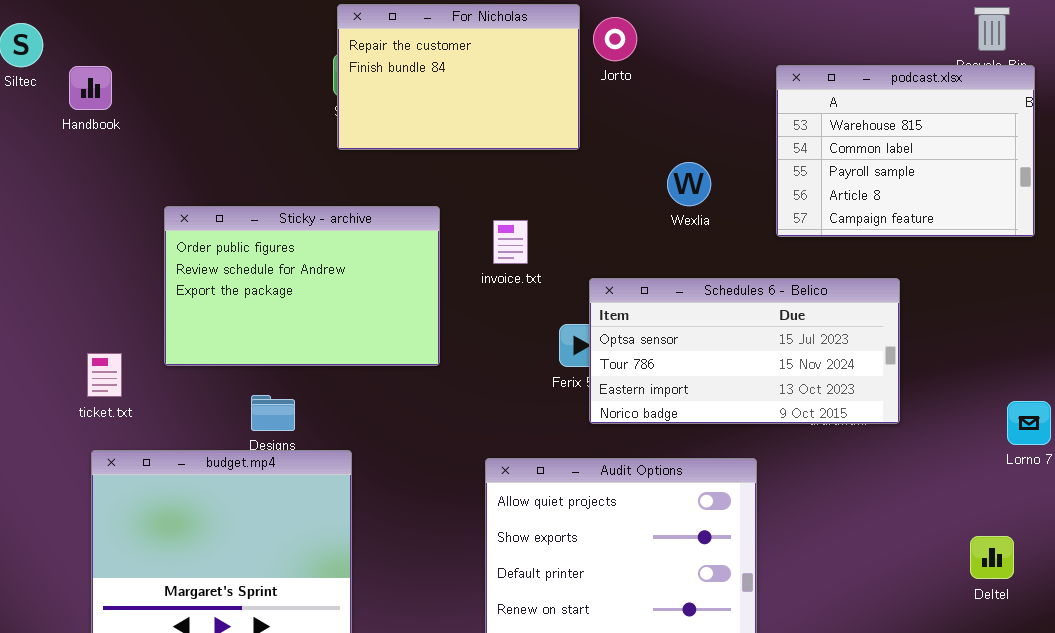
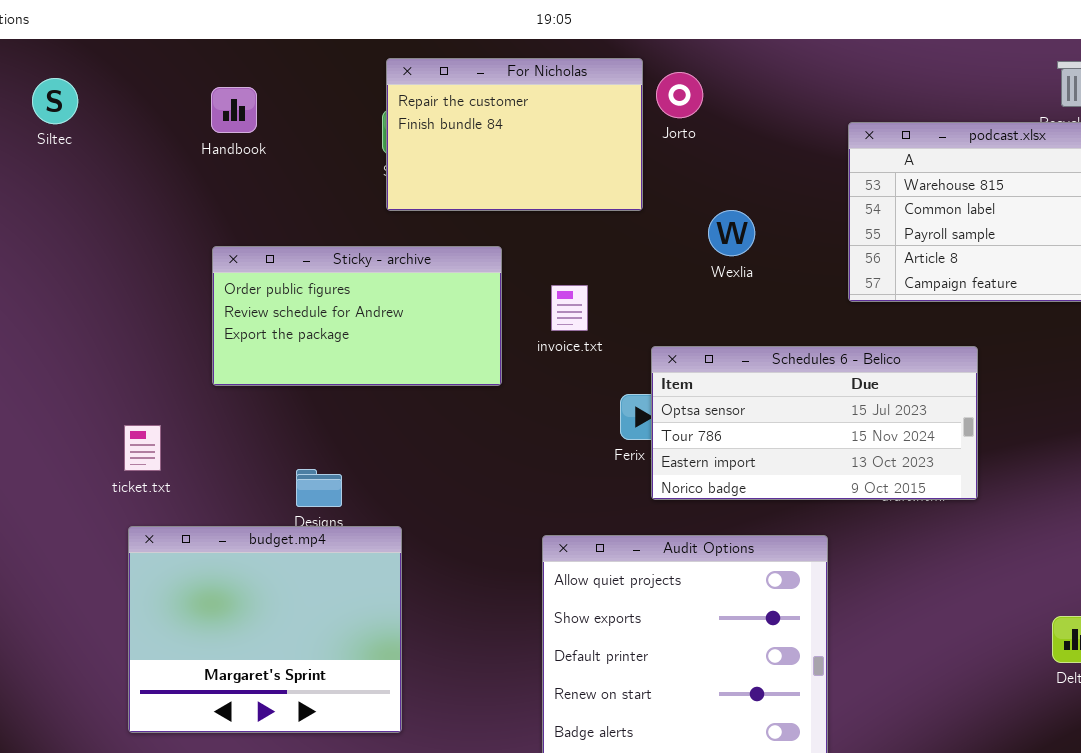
Handbook: [69,66,112,110] -> [211,87,257,133], moved
Wexlia: [667,162,711,206] -> [708,210,755,256], moved
Sticky - archive: [164,206,440,366] -> [212,246,502,386], moved, resized

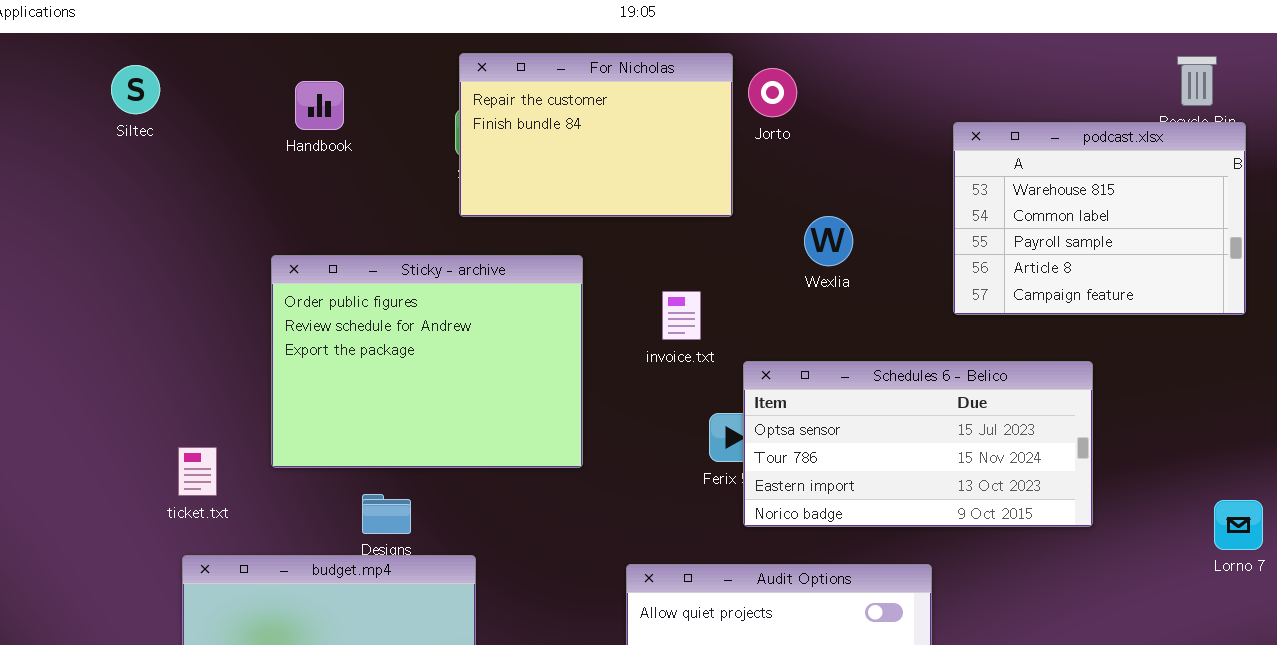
Siltec: [32,78,78,124] -> [111,65,160,114], moved
Handbook: [211,87,257,133] -> [295,81,344,130], moved
Sticky - archive: [212,246,502,386] -> [271,255,583,468], resized
invoice.txt: [551,285,588,331] -> [662,291,701,340], moved

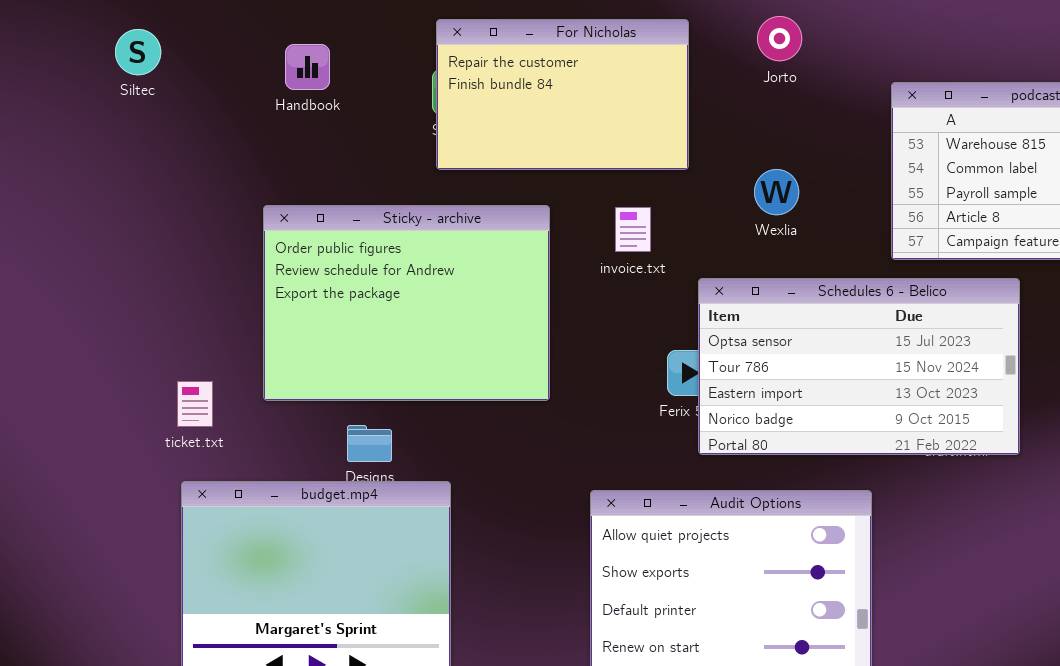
Jorto: [748,68,797,117] -> [757,16,802,61], moved
invoice.txt: [662,291,701,340] -> [615,207,651,252], moved
Schedules 6 - Belico: [743,361,1093,527] -> [698,278,1020,455], resized

